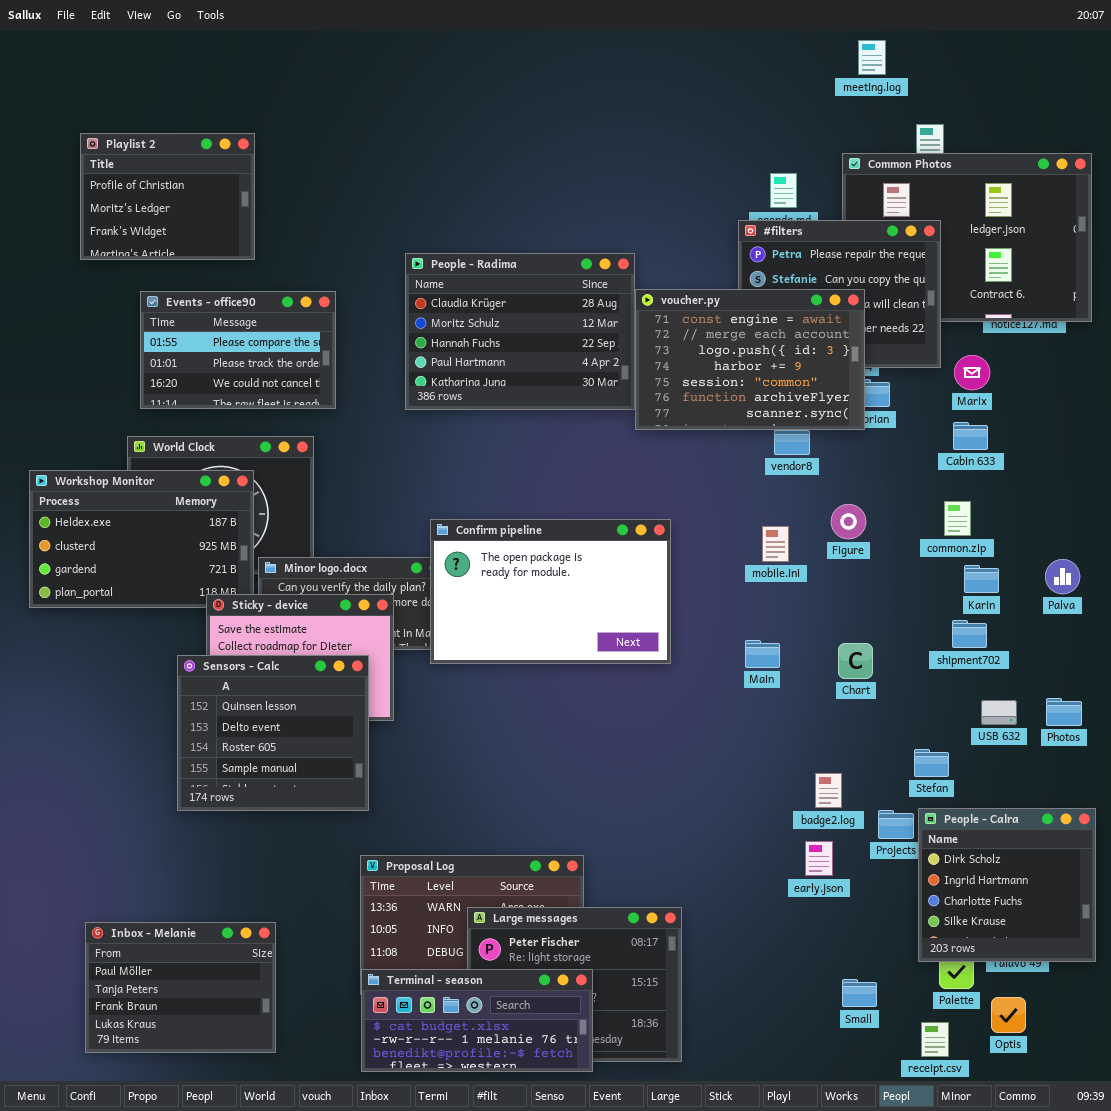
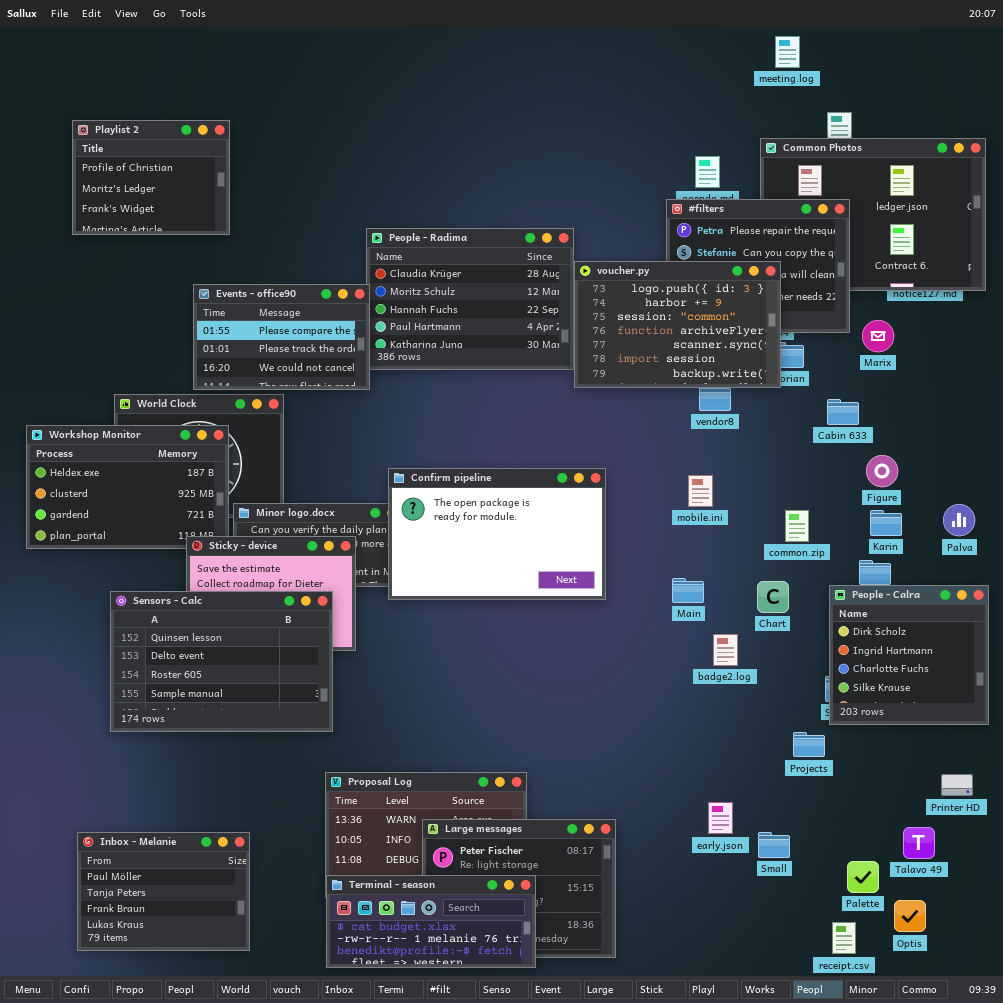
voucher.py: [635,289,865,430] -> [574,261,781,388], scrolled down 2 rows
Events - office90: [140,291,336,409] -> [193,284,370,390], moved
Cabin 633: [953,422,988,450] -> [827,399,859,425], moved
common.zip: [944,501,971,536] -> [785,510,809,542], moved
Figure: [831,504,866,539] -> [866,455,898,487], moved
Sensors - Calc: [177,655,369,811] -> [110,591,333,732], resized
badge2.log: [815,773,842,808] -> [713,634,738,666], moved
People - Calra: [918,808,1096,962] -> [829,585,989,725], moved
early.json: [805,841,833,876] -> [708,802,733,834], moved
Small: [842,979,877,1007] -> [758,832,790,858], moved

